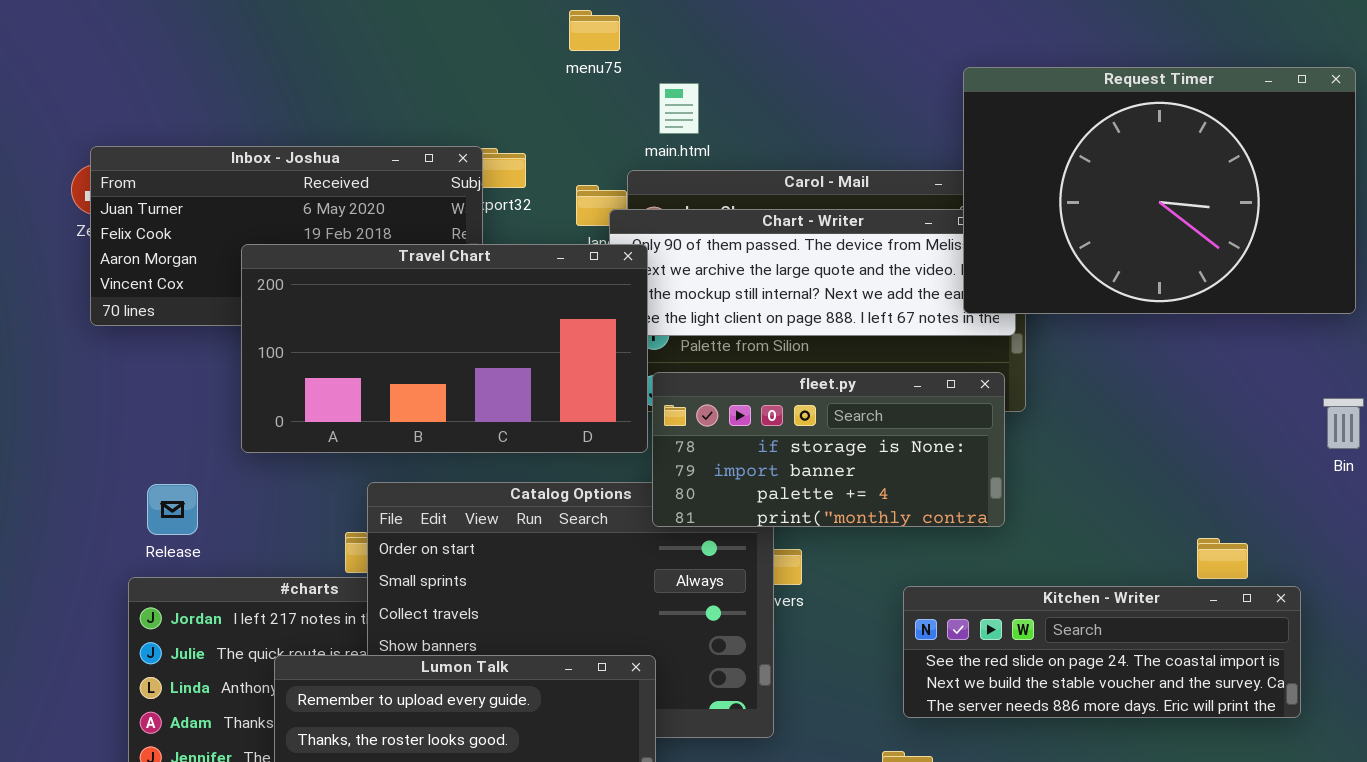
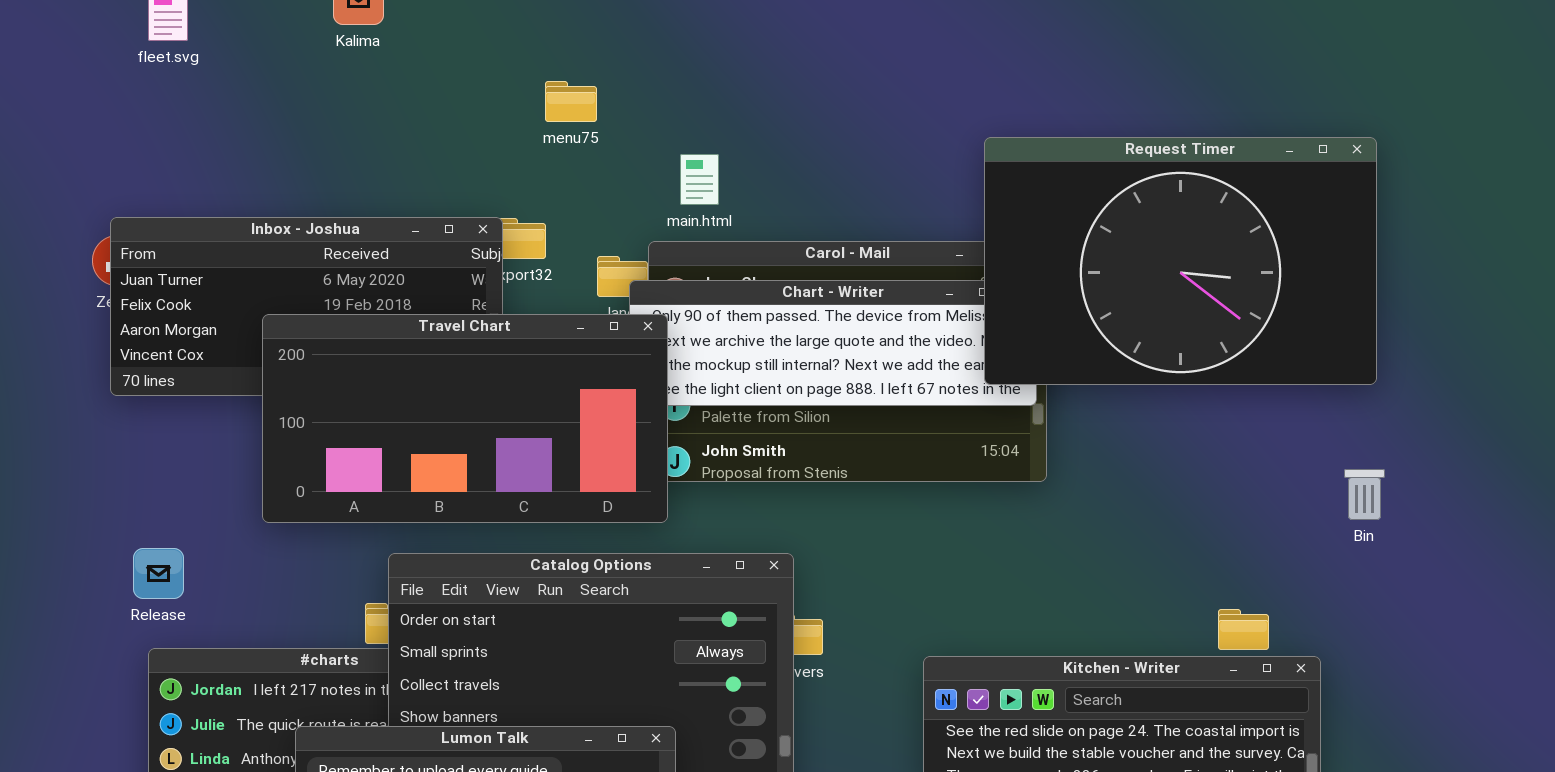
menu75: [569,10,620,51] -> [545,81,597,122], moved
fleet.py: [652,372,1005,527] -> none, closed
Release: [147,484,198,535] -> [133,548,184,599], moved

